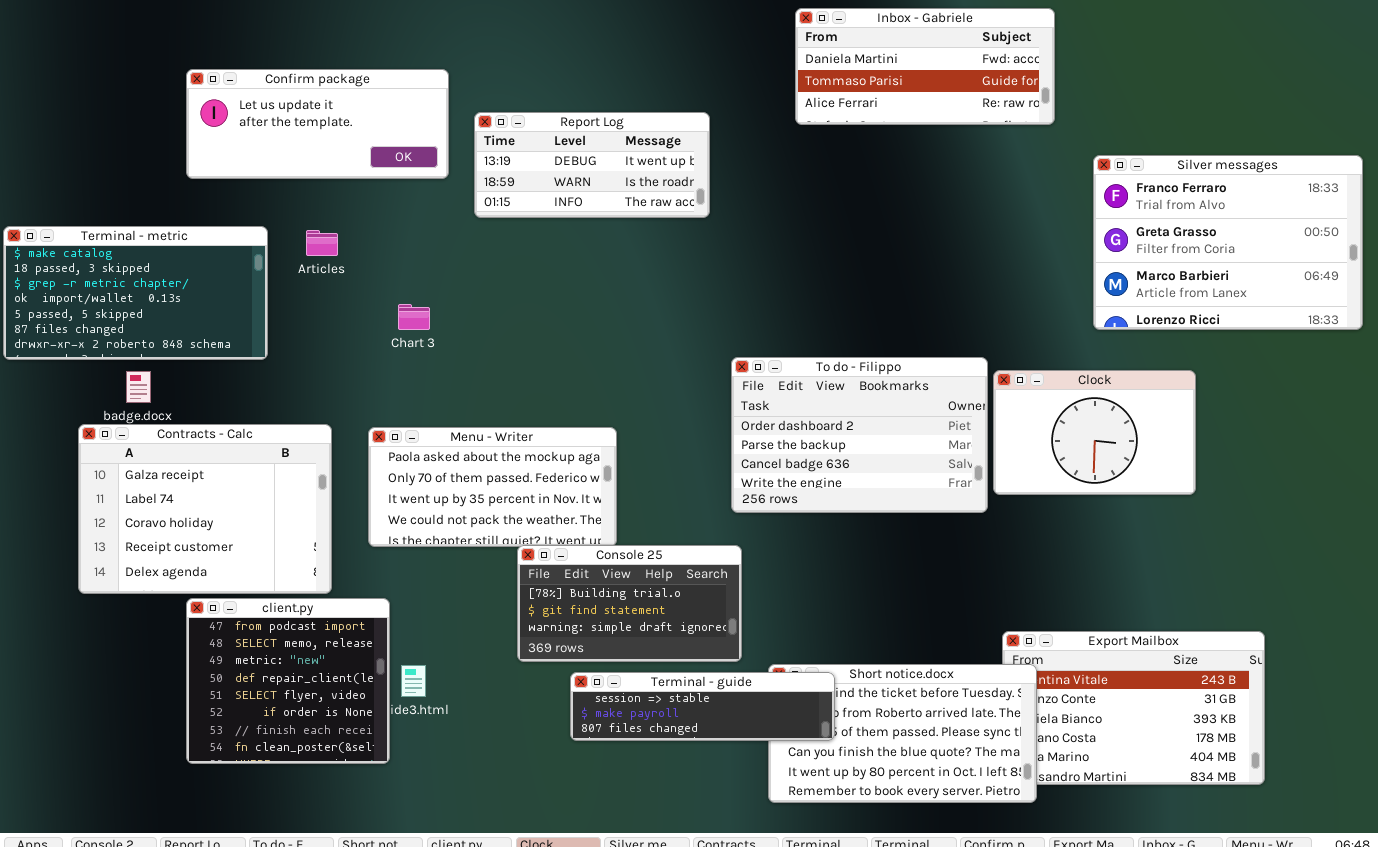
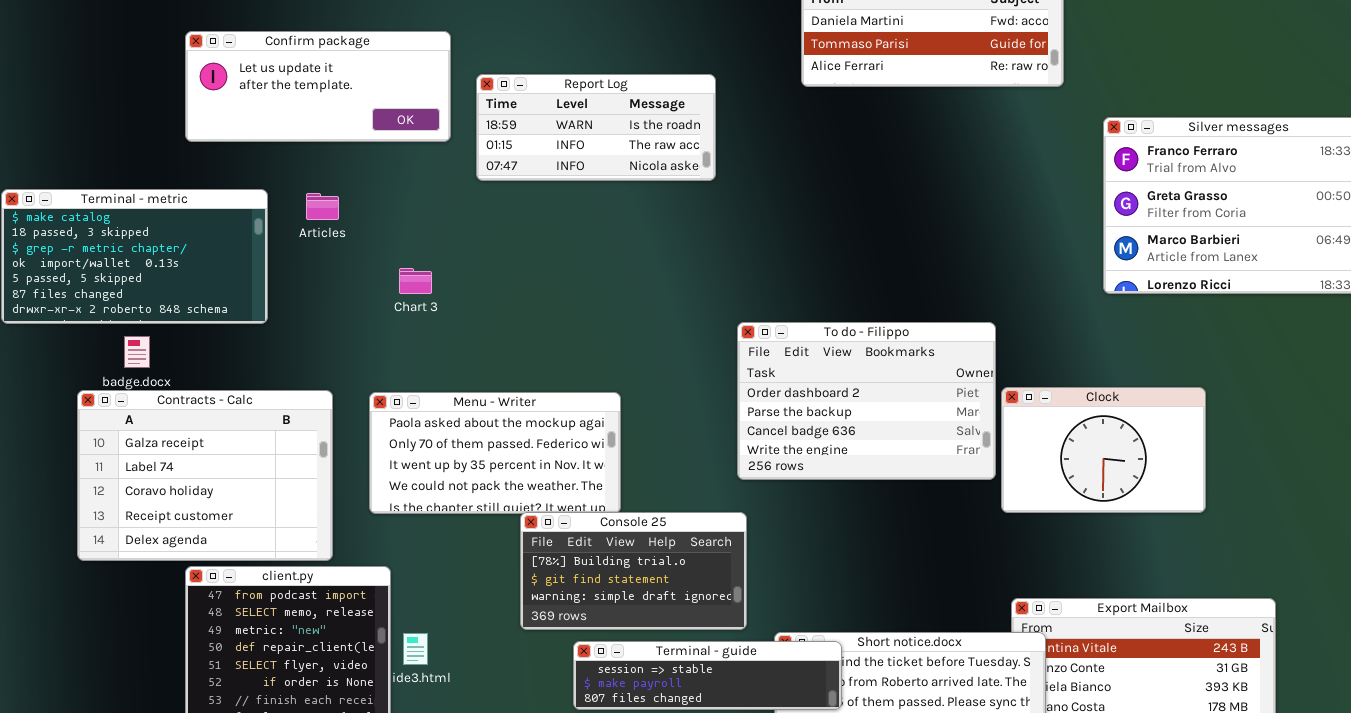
Report Log: [474,112,710,218] -> [476,74,716,181], scrolled down 1 row
Clock: [993,370,1196,495] -> [1001,387,1206,513], moved

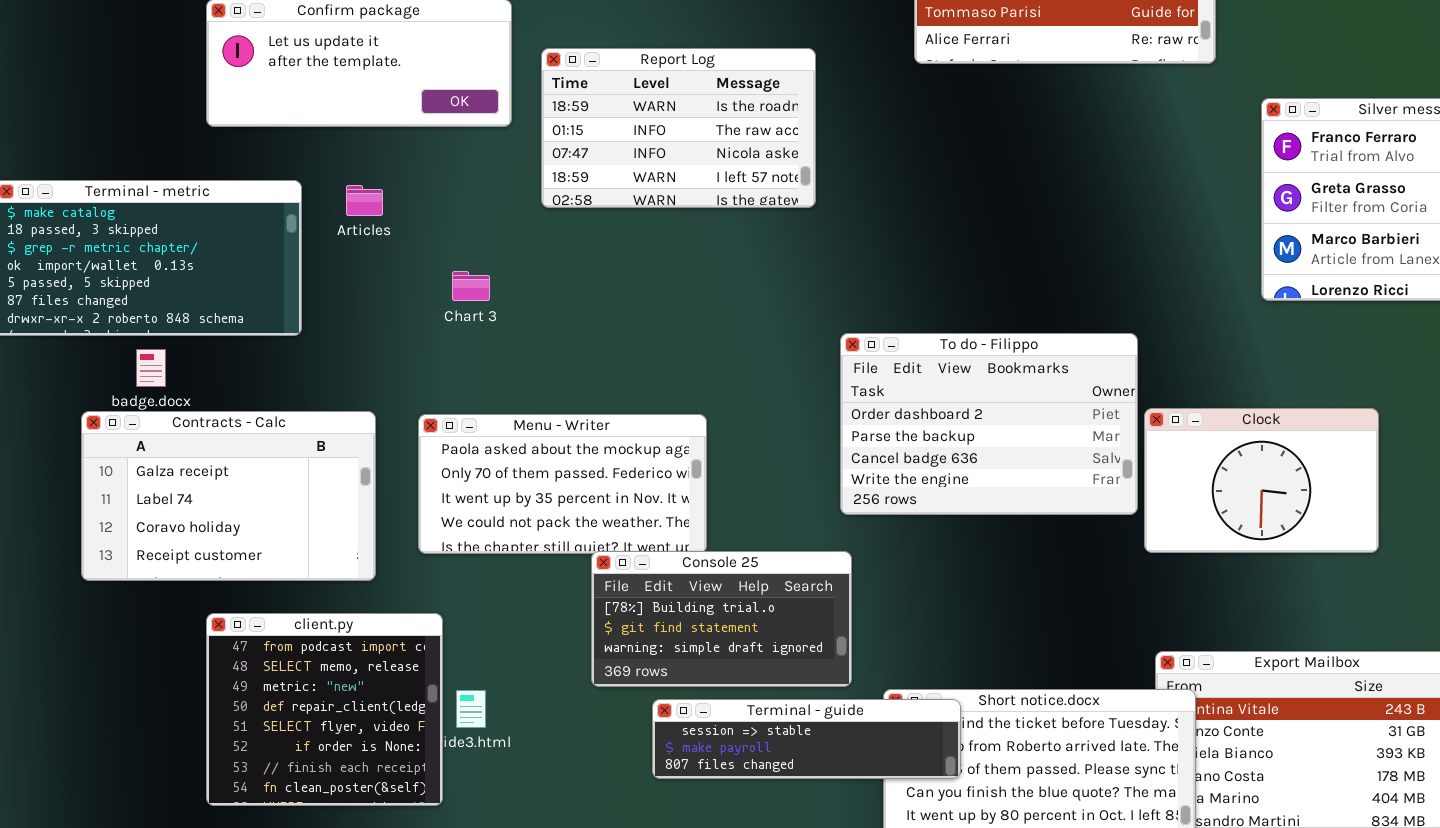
Report Log: [476,74,716,181] -> [541,48,816,208], resized
Contracts - Calc: [77,390,333,561] -> [81,411,376,581], resized

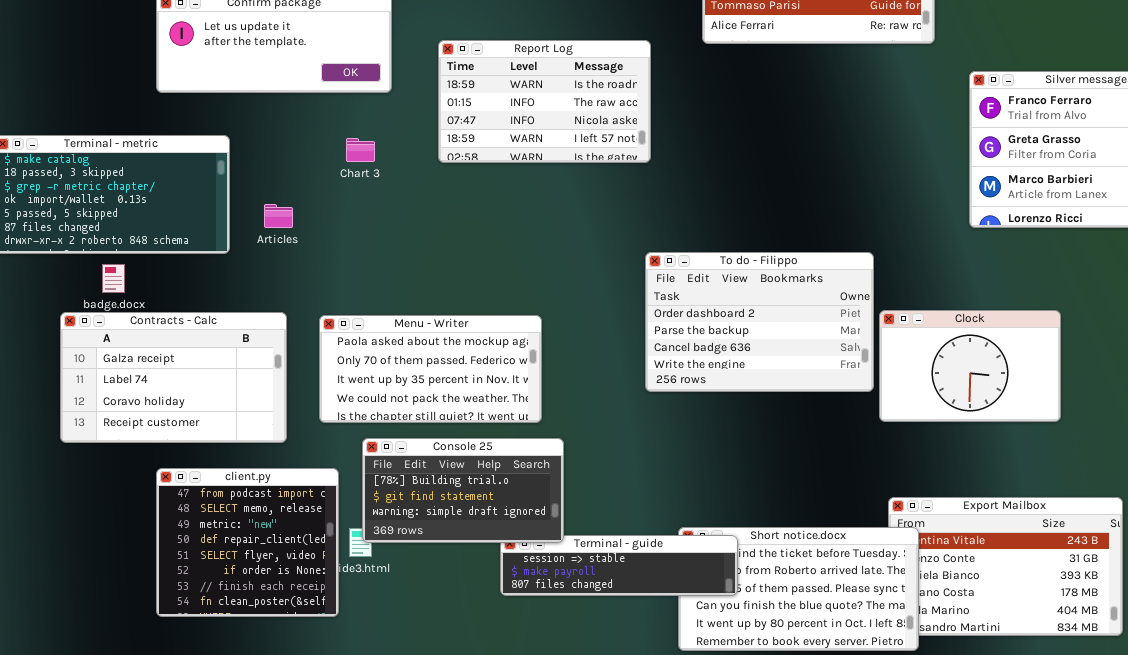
Report Log: [541,48,816,208] -> [438,40,651,163], moved
Articles: [346,185,383,216] -> [264,204,293,228], moved
Chart 3: [452,271,490,301] -> [346,138,375,162], moved
Console 25: [591,551,852,687] -> [362,438,564,543], moved

